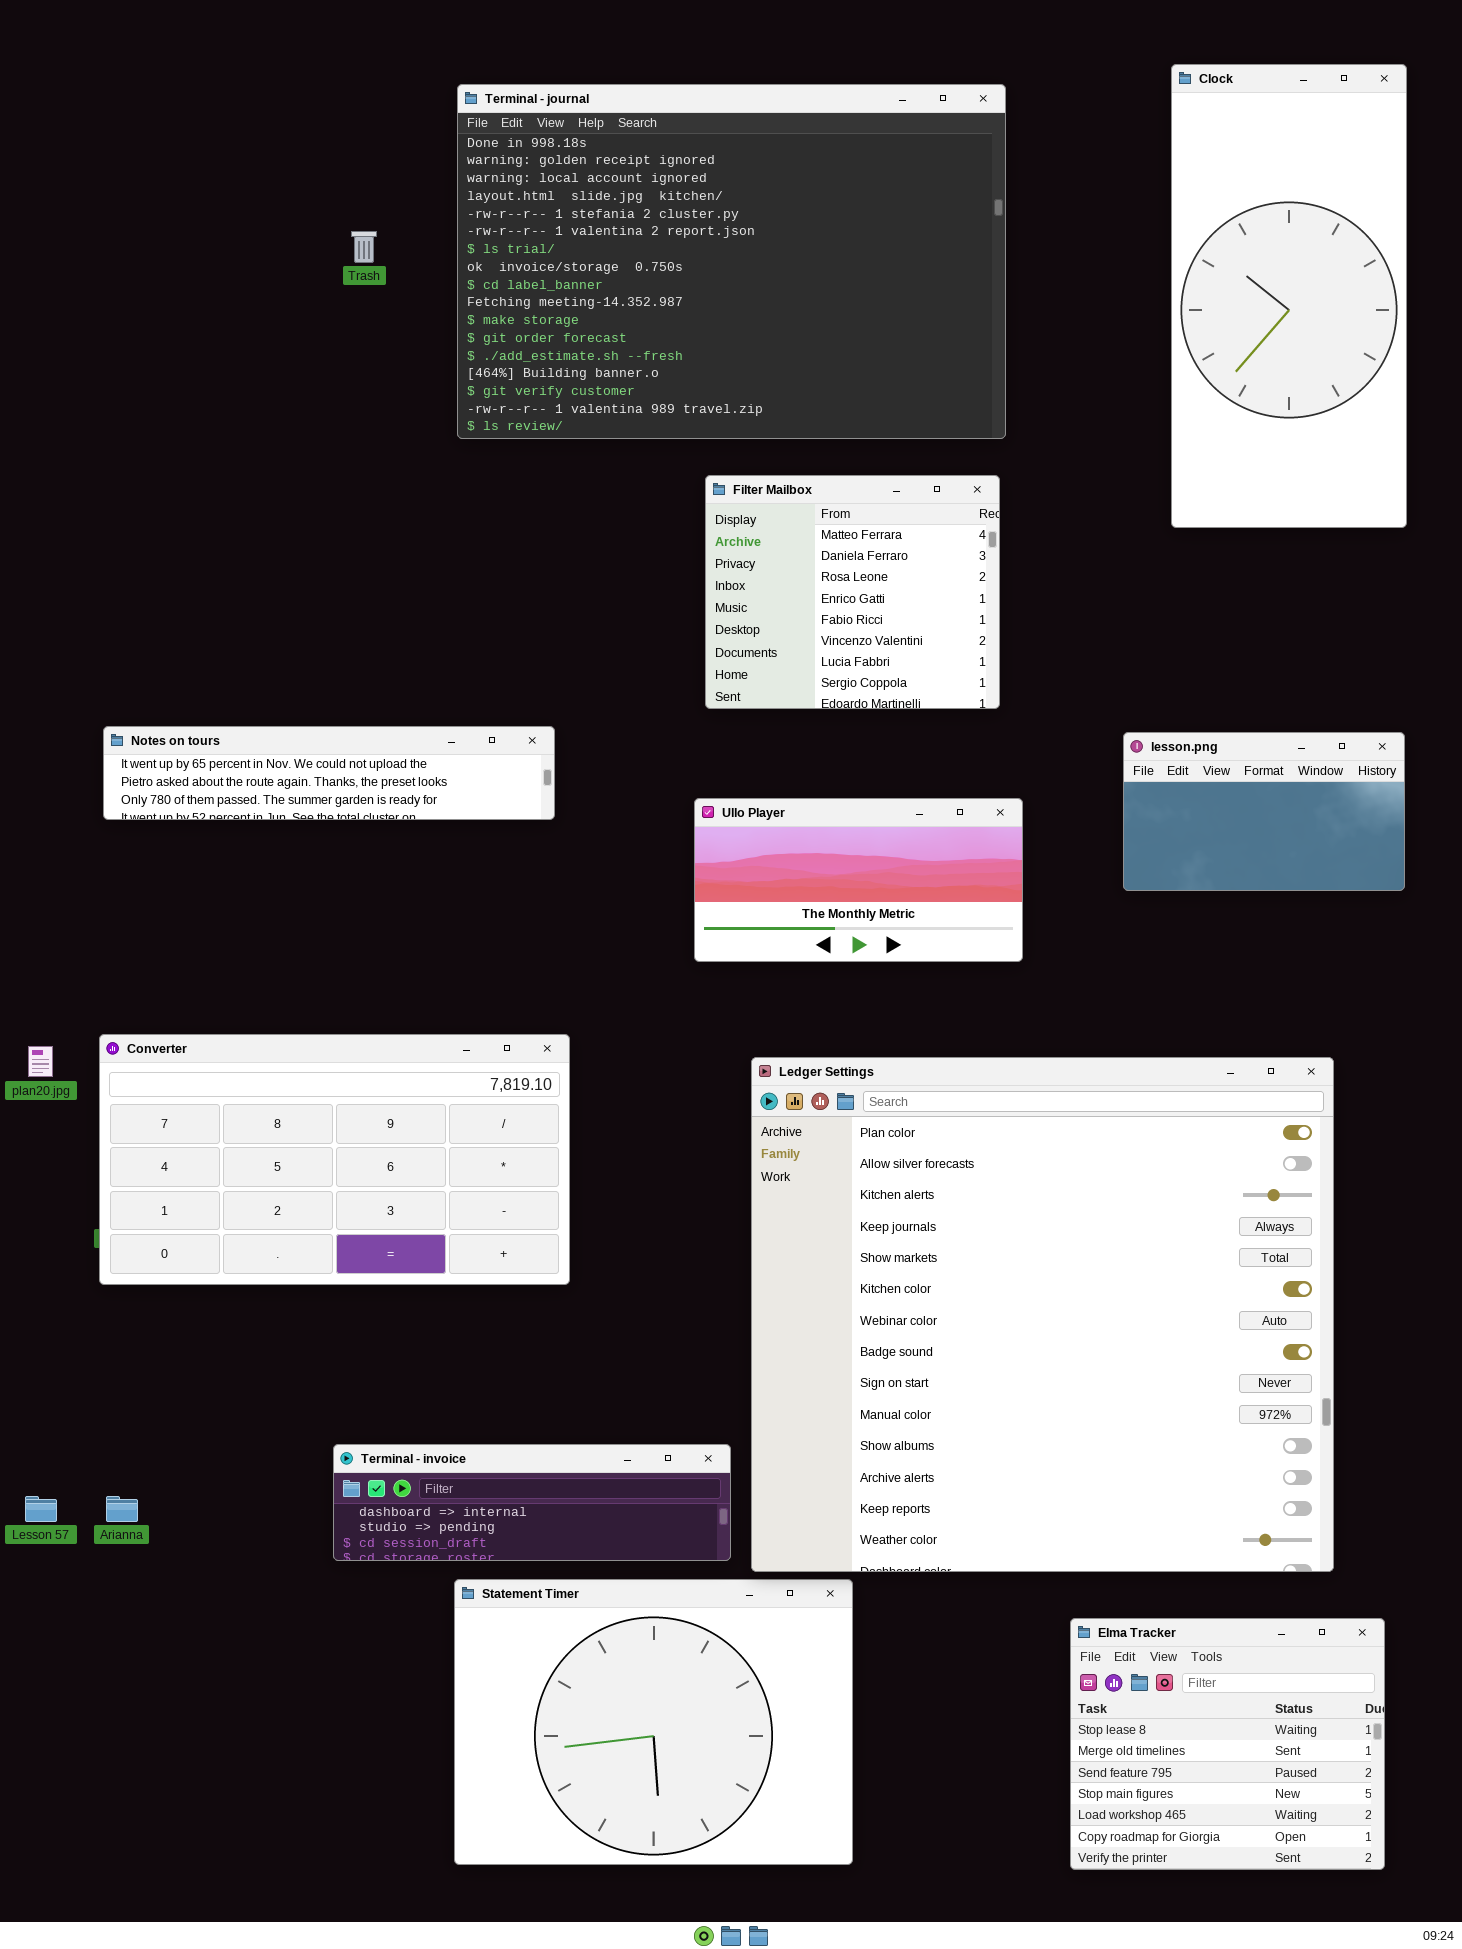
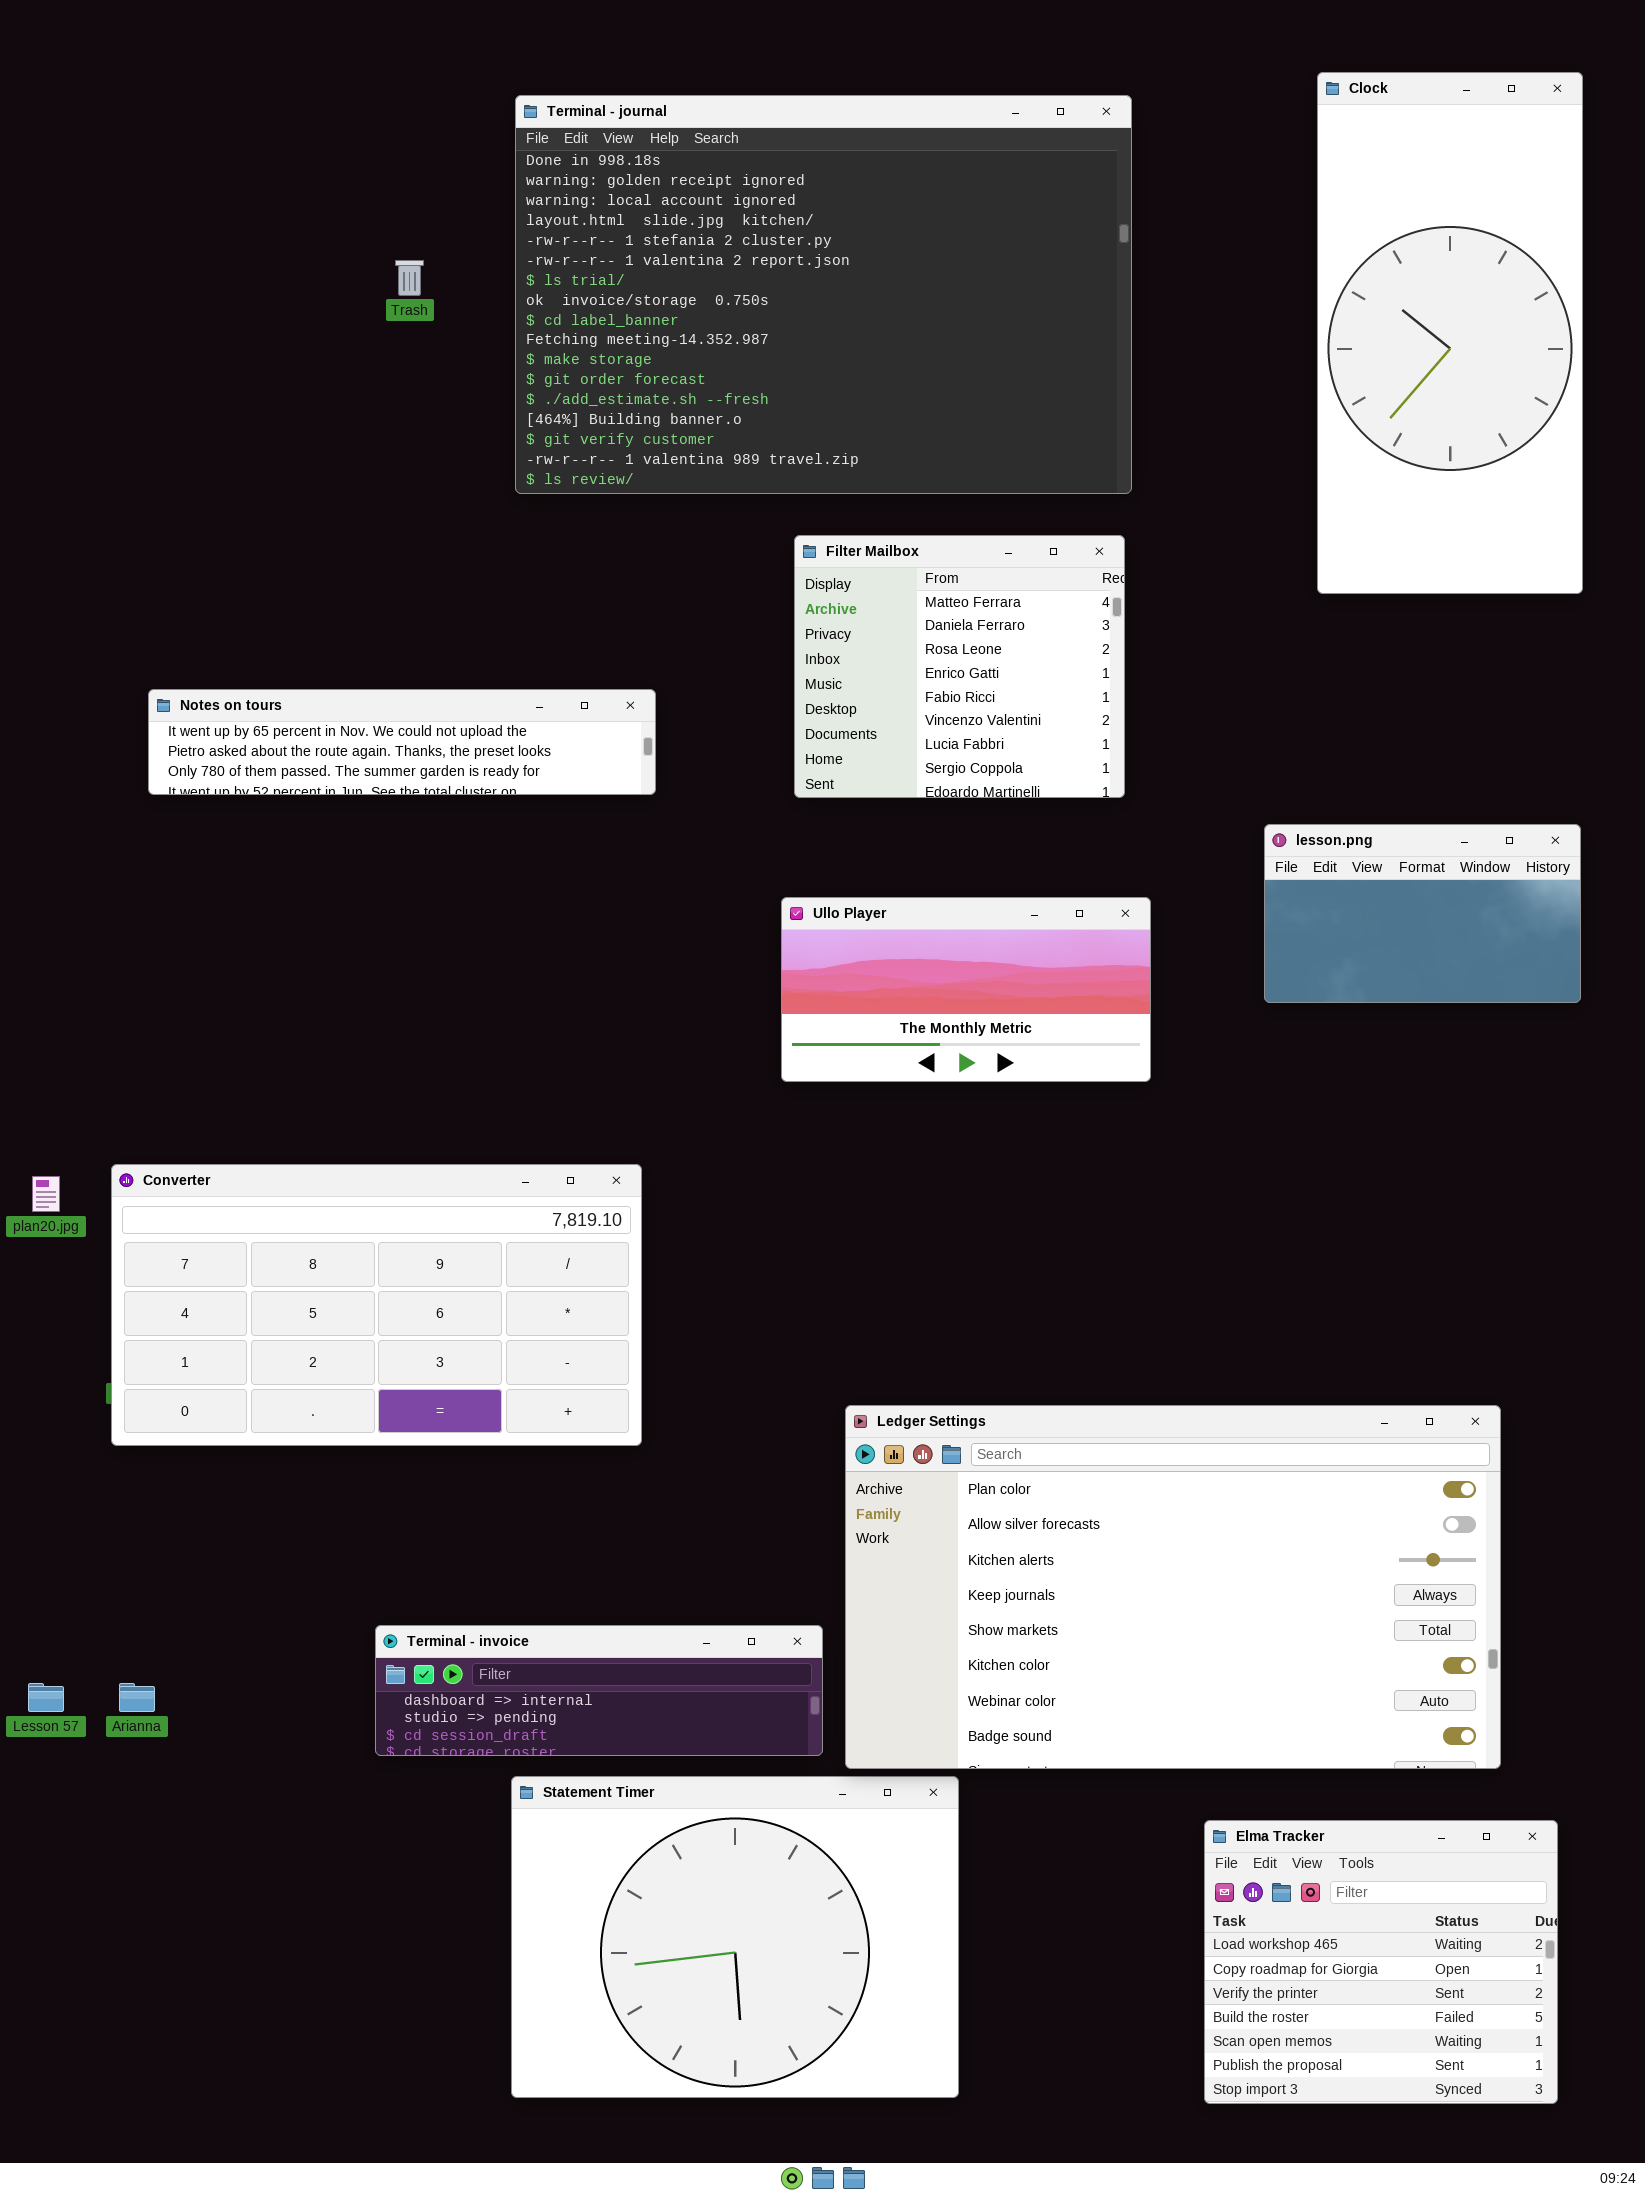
Notes on tours: [103,726,555,820] -> [148,689,656,795], moved
Ledger Settings: [751,1057,1334,1572] -> [845,1405,1501,1769], resized
Elma Tracker: [1070,1618,1385,1870] -> [1204,1820,1558,2104], scrolled down 4 rows

